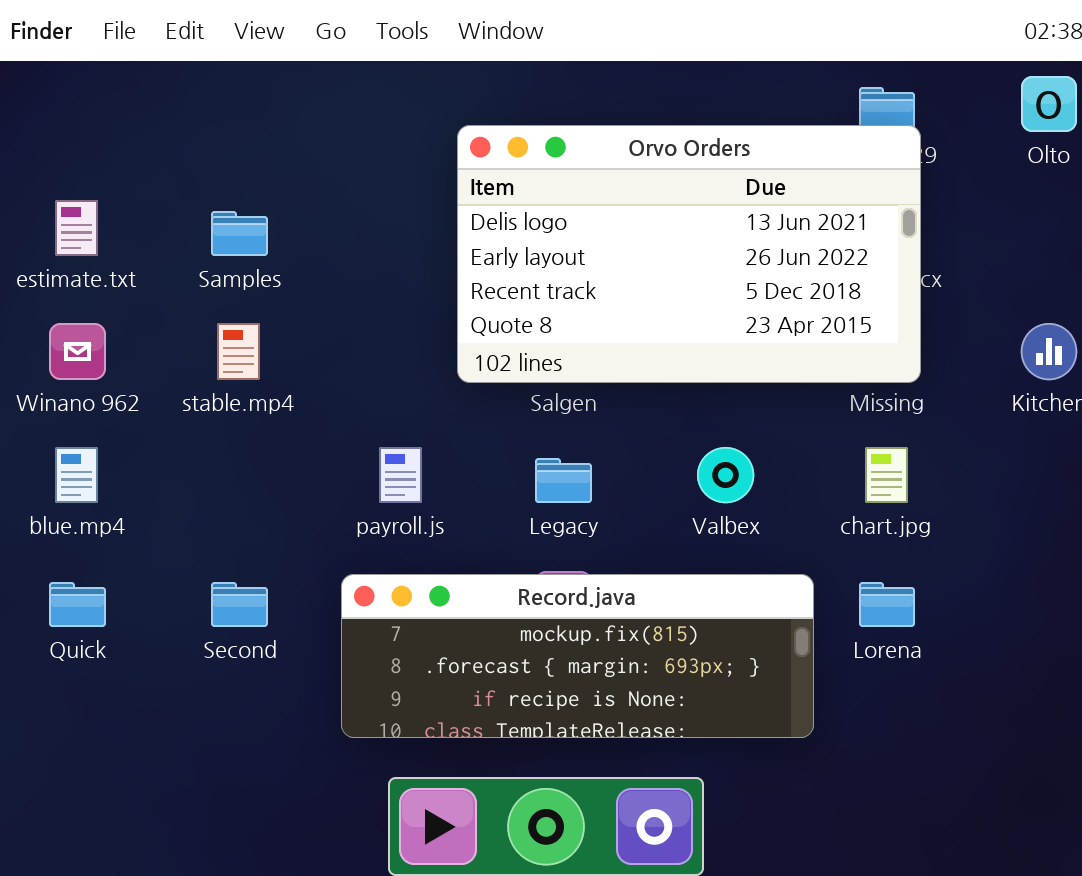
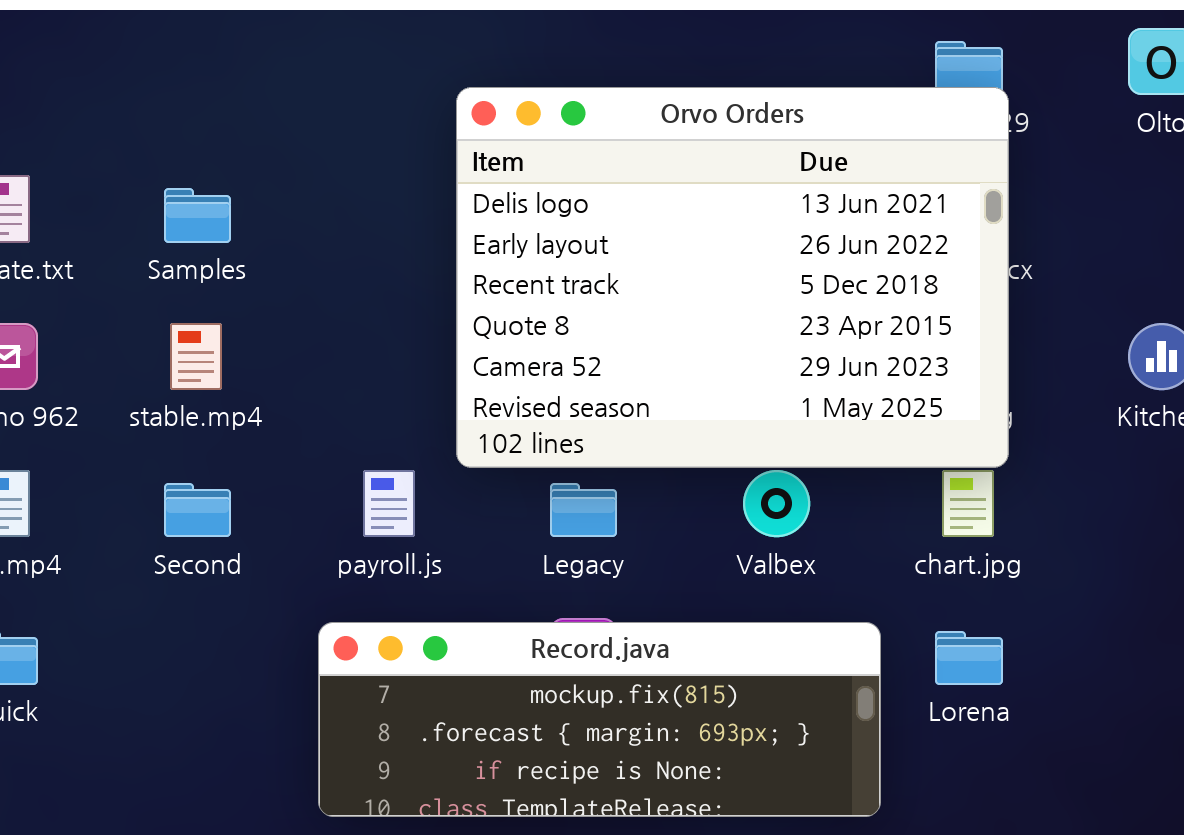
Orvo Orders: [457,125,921,383] -> [456,87,1009,468], resized
Second: [211,582,268,627] -> [164,483,231,537], moved

